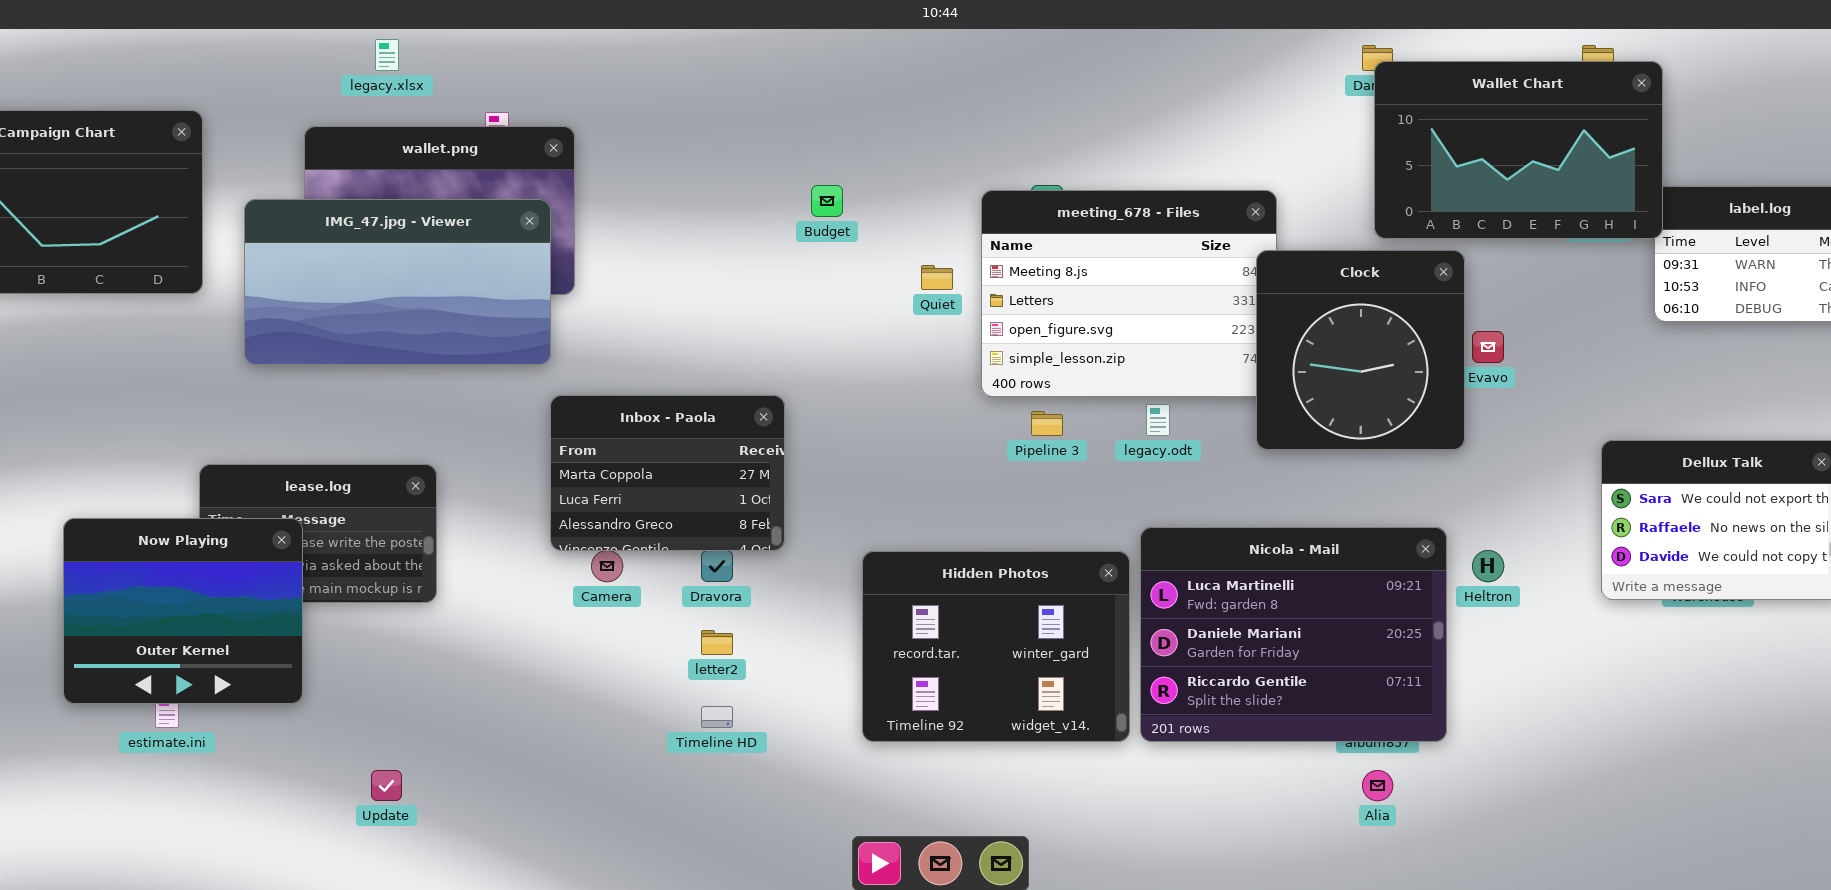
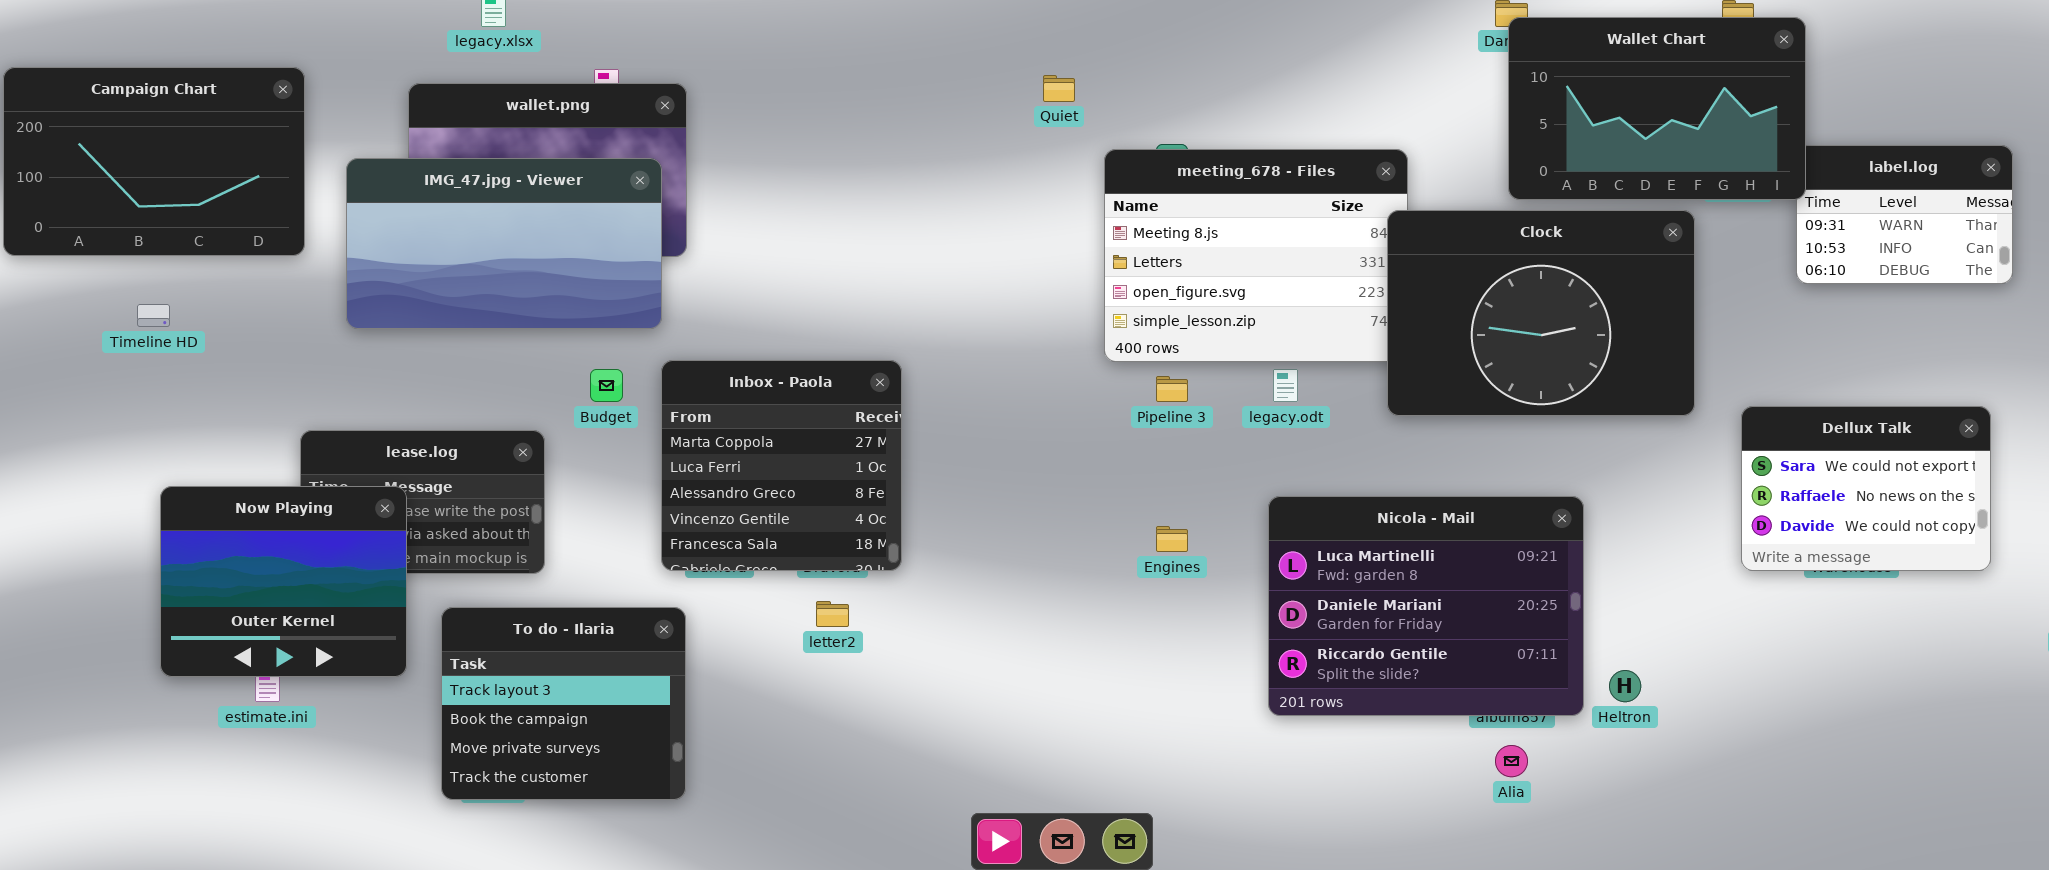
Budget: [811,185,843,217] -> [590,369,623,402], moved
Clock: [1256,250,1465,450] -> [1387,210,1695,416], resized
Quiet: [921,265,953,290] -> [1043,75,1075,102], moved
Inbox - Paola: [550,395,785,551] -> [661,360,902,571], resized
Heltron: [1472,550,1504,582] -> [1609,670,1641,702], moved
Hidden Photos: [862,551,1130,742] -> none, closed
To do - Ilaria: none -> [441,607,686,800], opened
Timeline HD: [701,706,733,728] -> [137,304,170,327], moved

